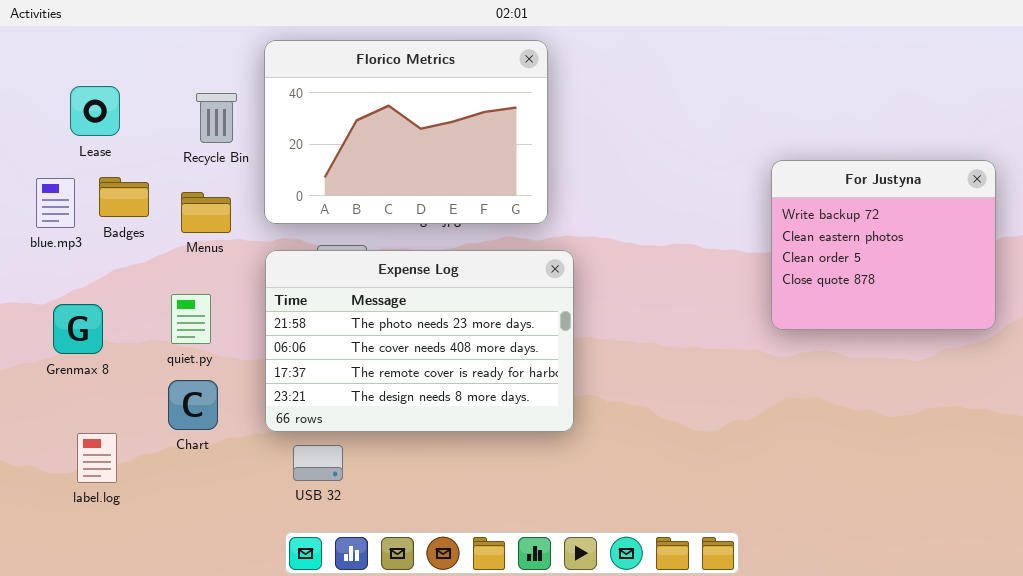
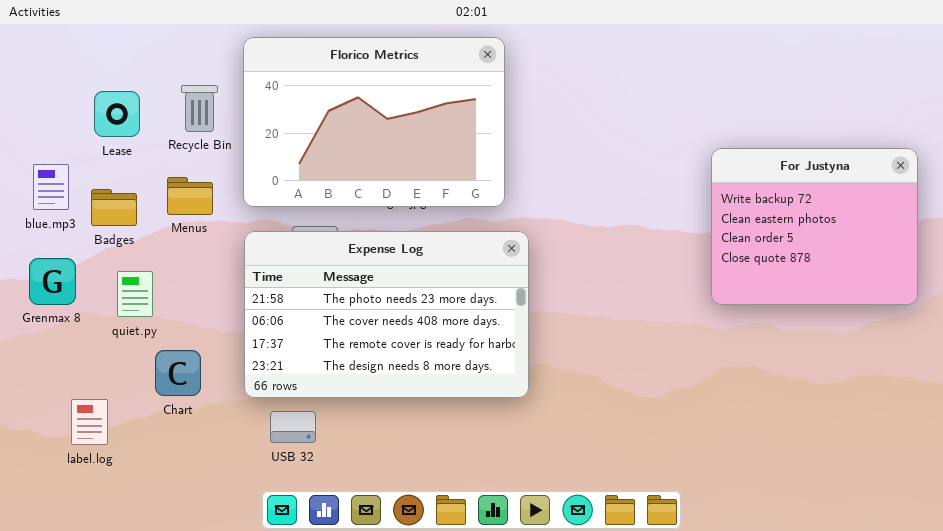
Lease: [70,86,120,136] -> [94,91,140,137], moved
Badges: [99,177,149,217] -> [91,189,137,226], moved
quiet.py: [171,294,211,344] -> [117,271,153,317], moved
Grenmax 8: [53,304,103,354] -> [29,258,76,305], moved

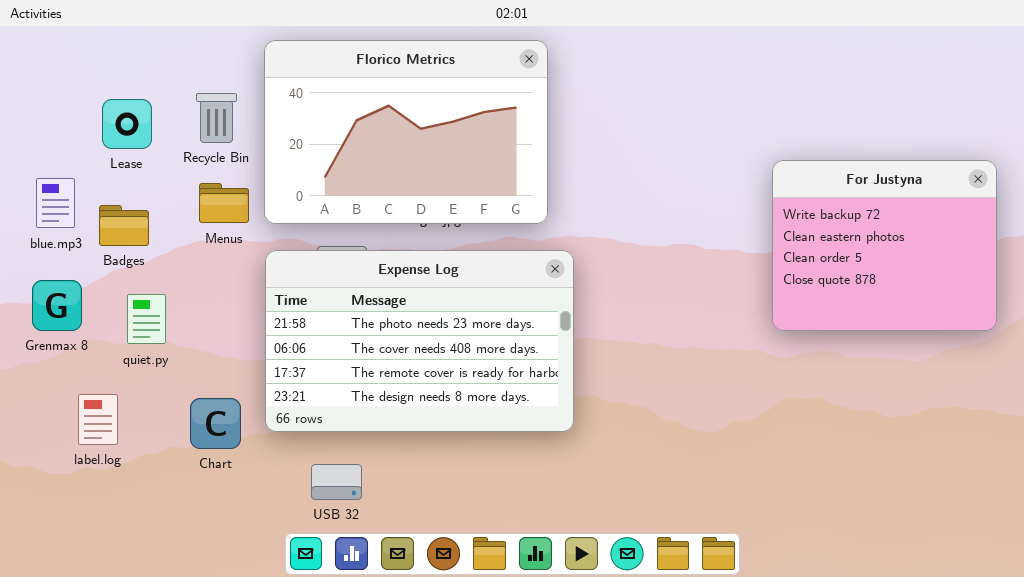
Menus: [167,177,213,215] -> [199,183,249,223], moved
Chart: [155,350,201,396] -> [190,398,241,449], moved
label.log: [71,399,108,445] -> [78,394,118,445], moved
USB 32: [270,411,316,443] -> [311,464,362,500], moved

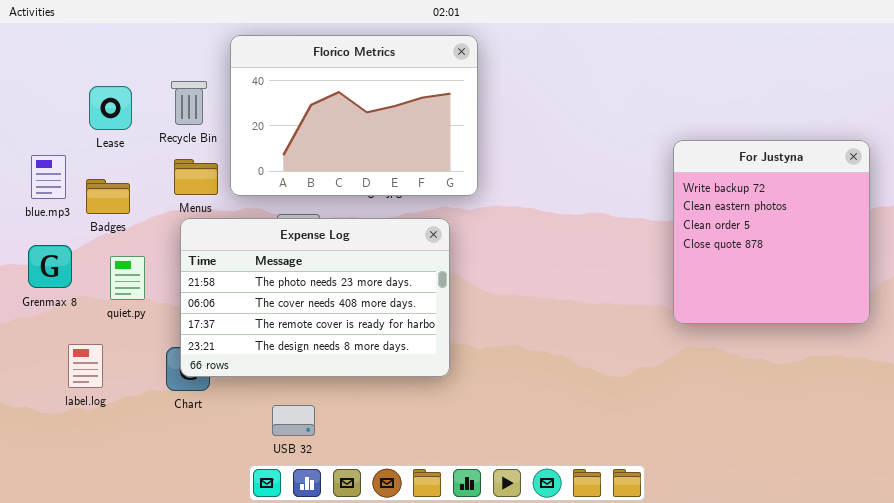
For Justyna: [772,160,997,331] -> [673,140,870,324], resized
Expense Log: [265,250,574,432] -> [180,218,450,377], moved

